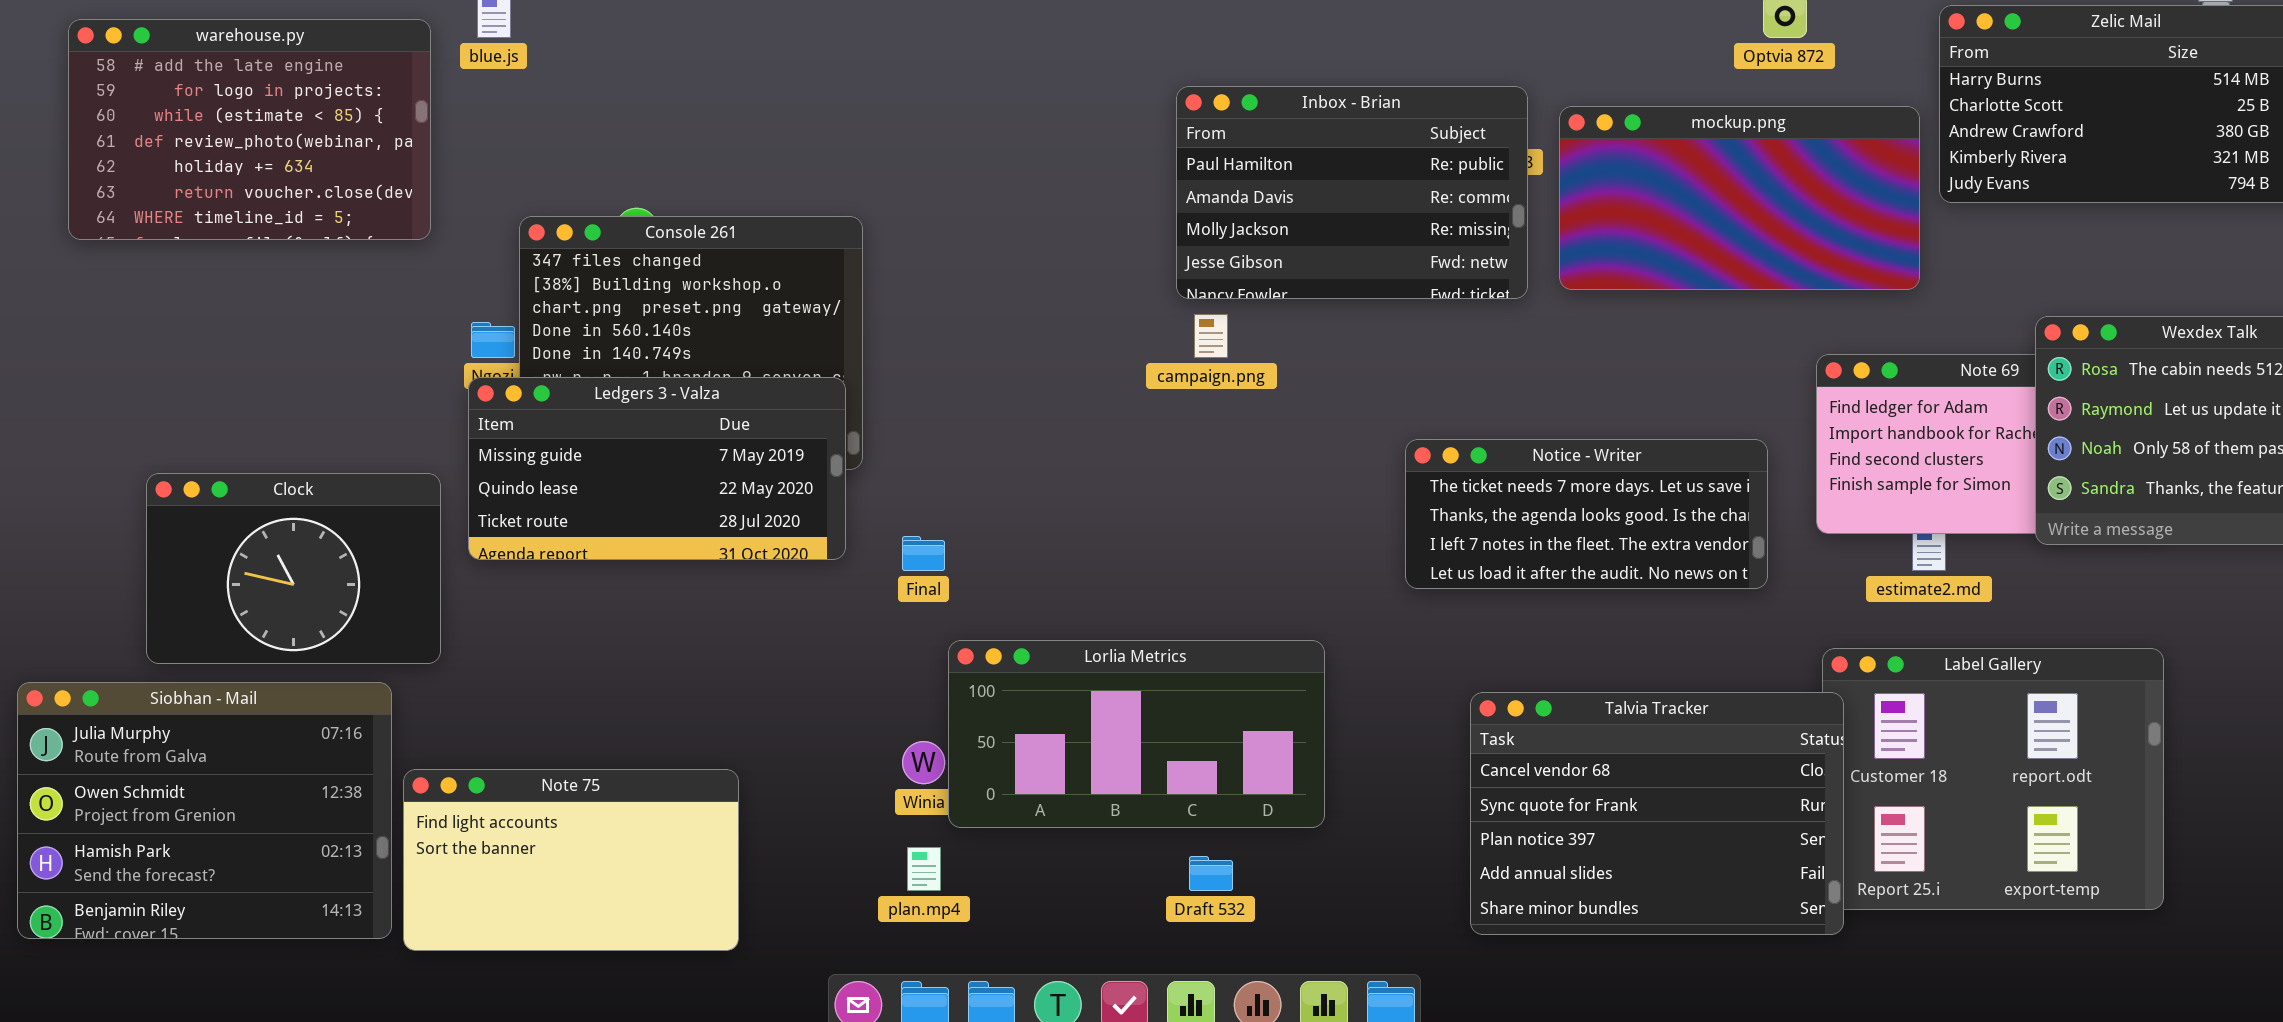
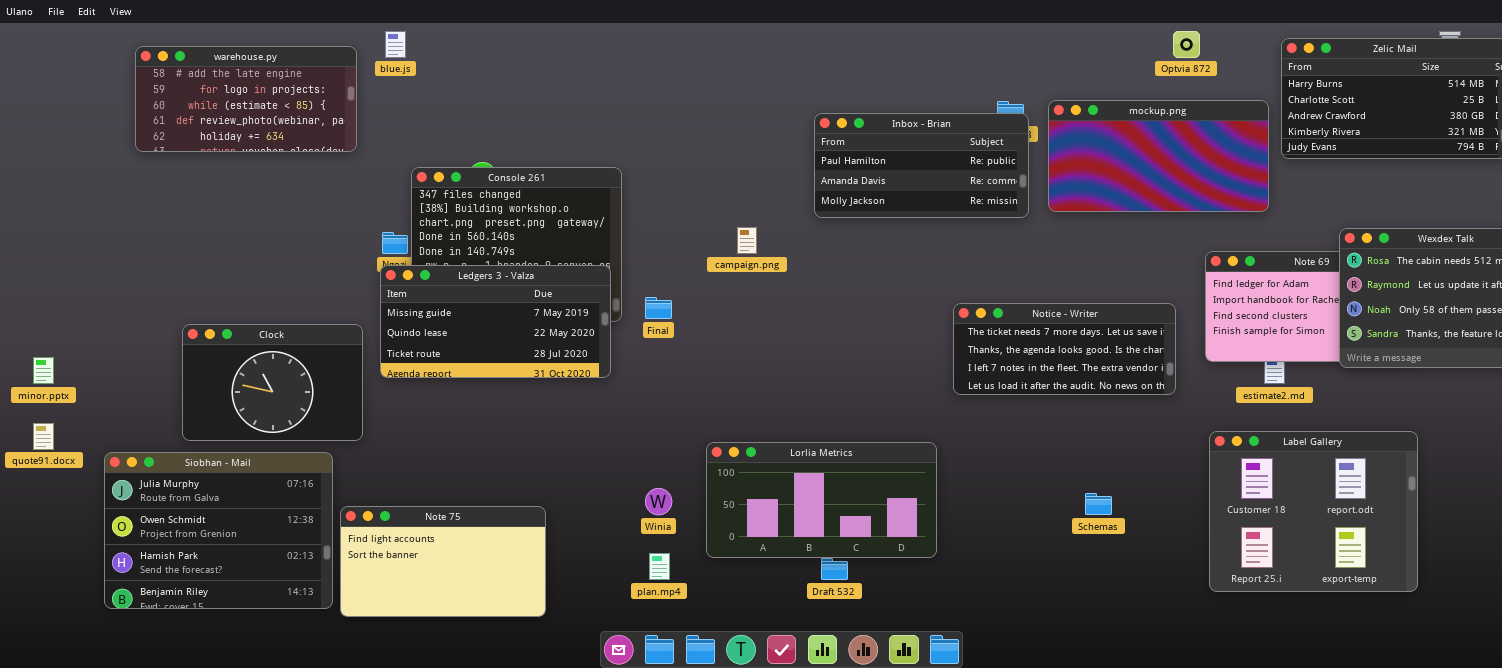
warehouse.py: [68,19,431,240] -> [135,46,357,152], resized
Inbox - Brian: [1176,86,1528,299] -> [814,113,1029,218], resized
campaign.png: [1194,314,1228,358] -> [737,227,757,254], moved
Final: [902,536,945,571] -> [645,297,672,319], moved
Lorlia Metrics: [948,640,1325,828] -> [706,442,937,558], moved
Talvia Tracker: [1470,692,1844,935] -> none, closed

